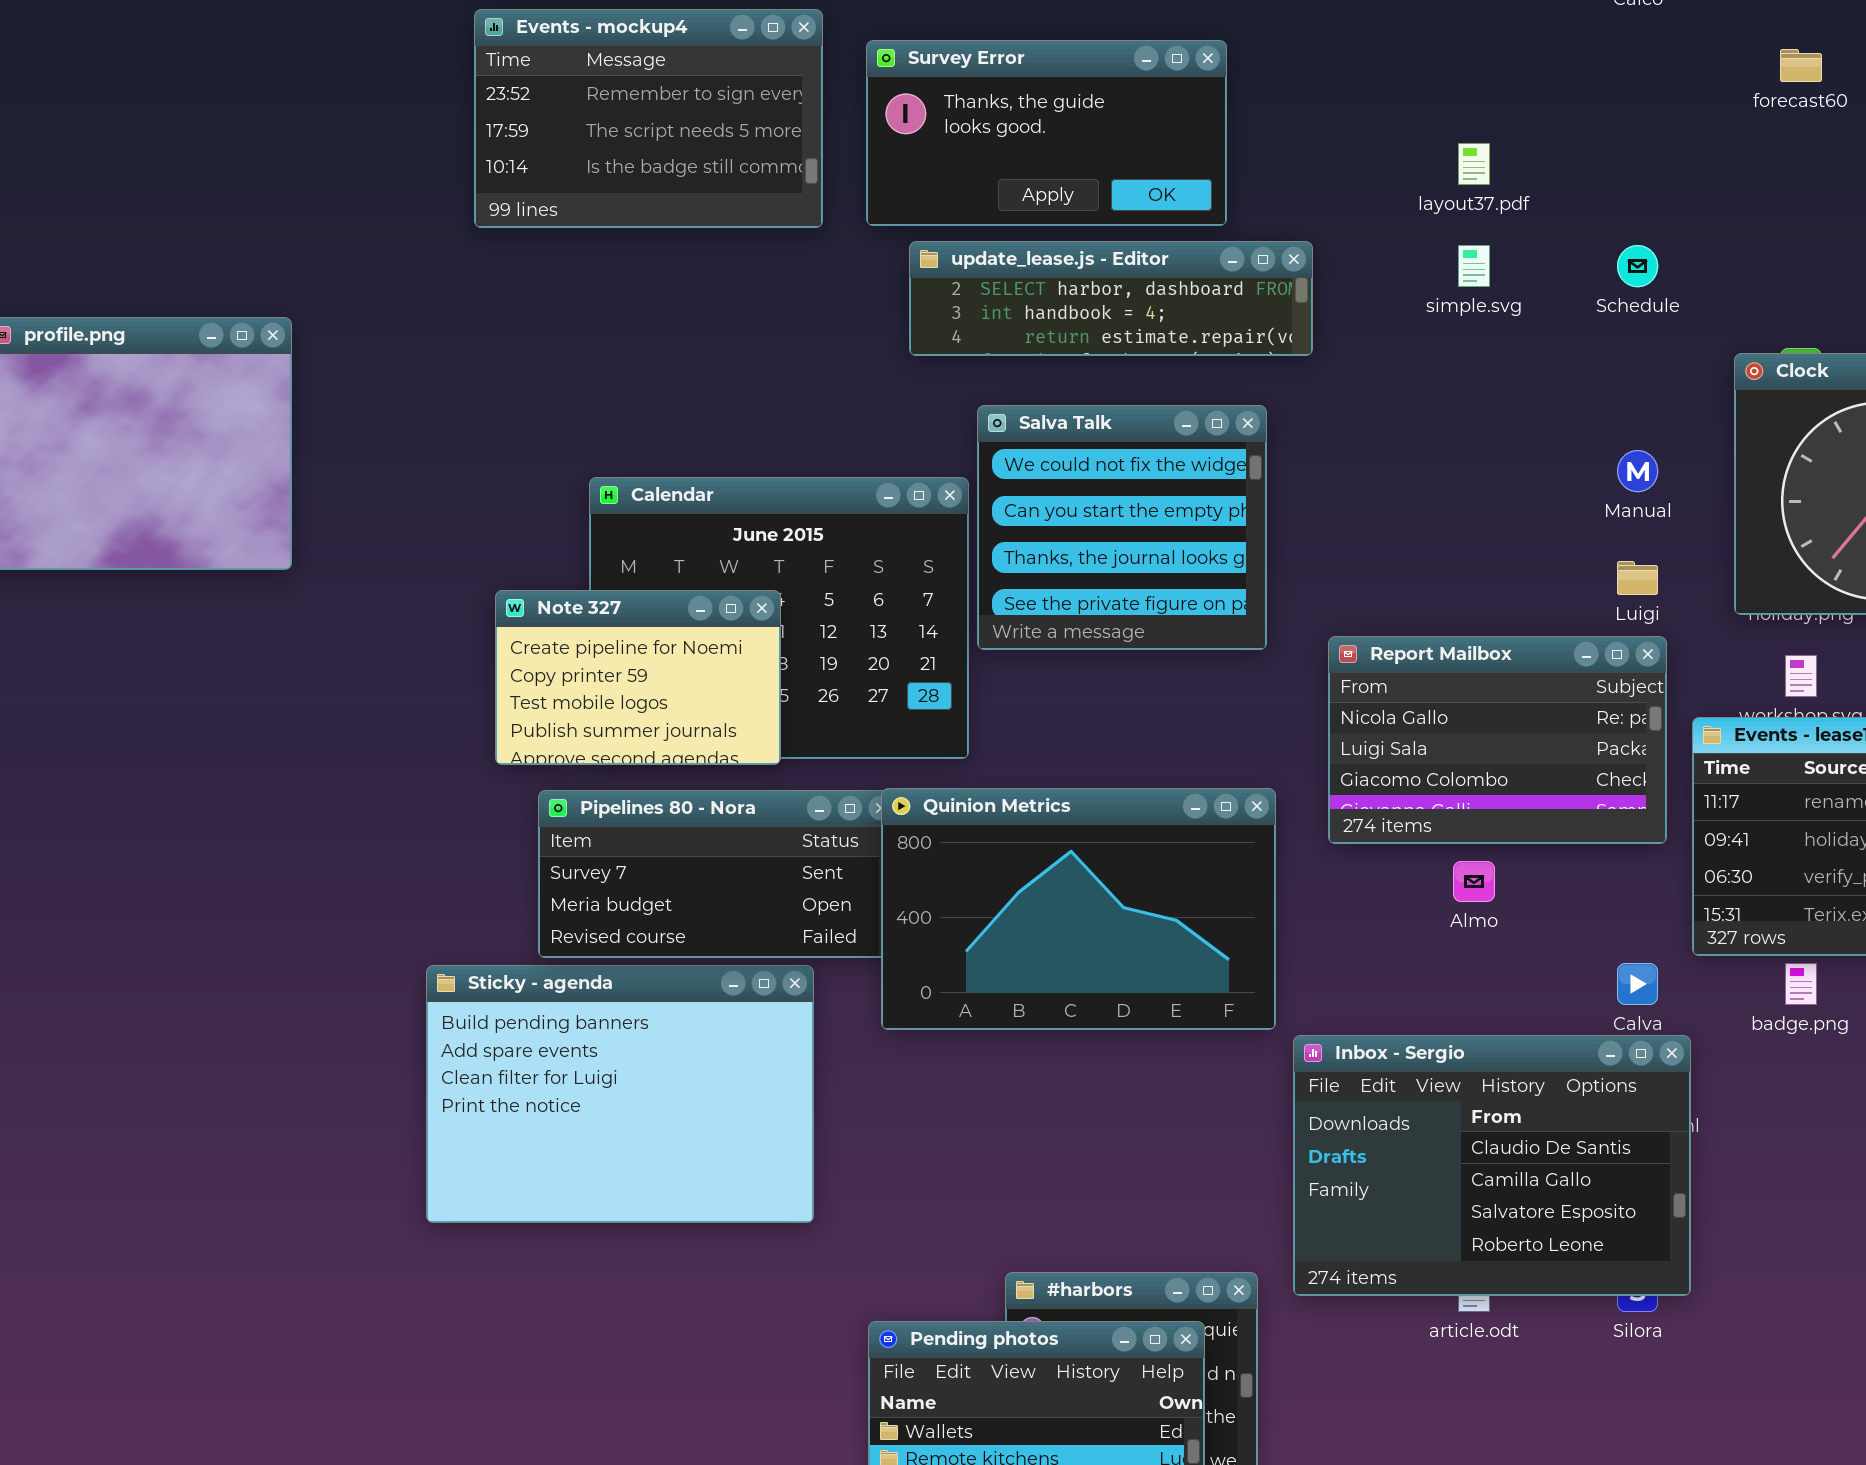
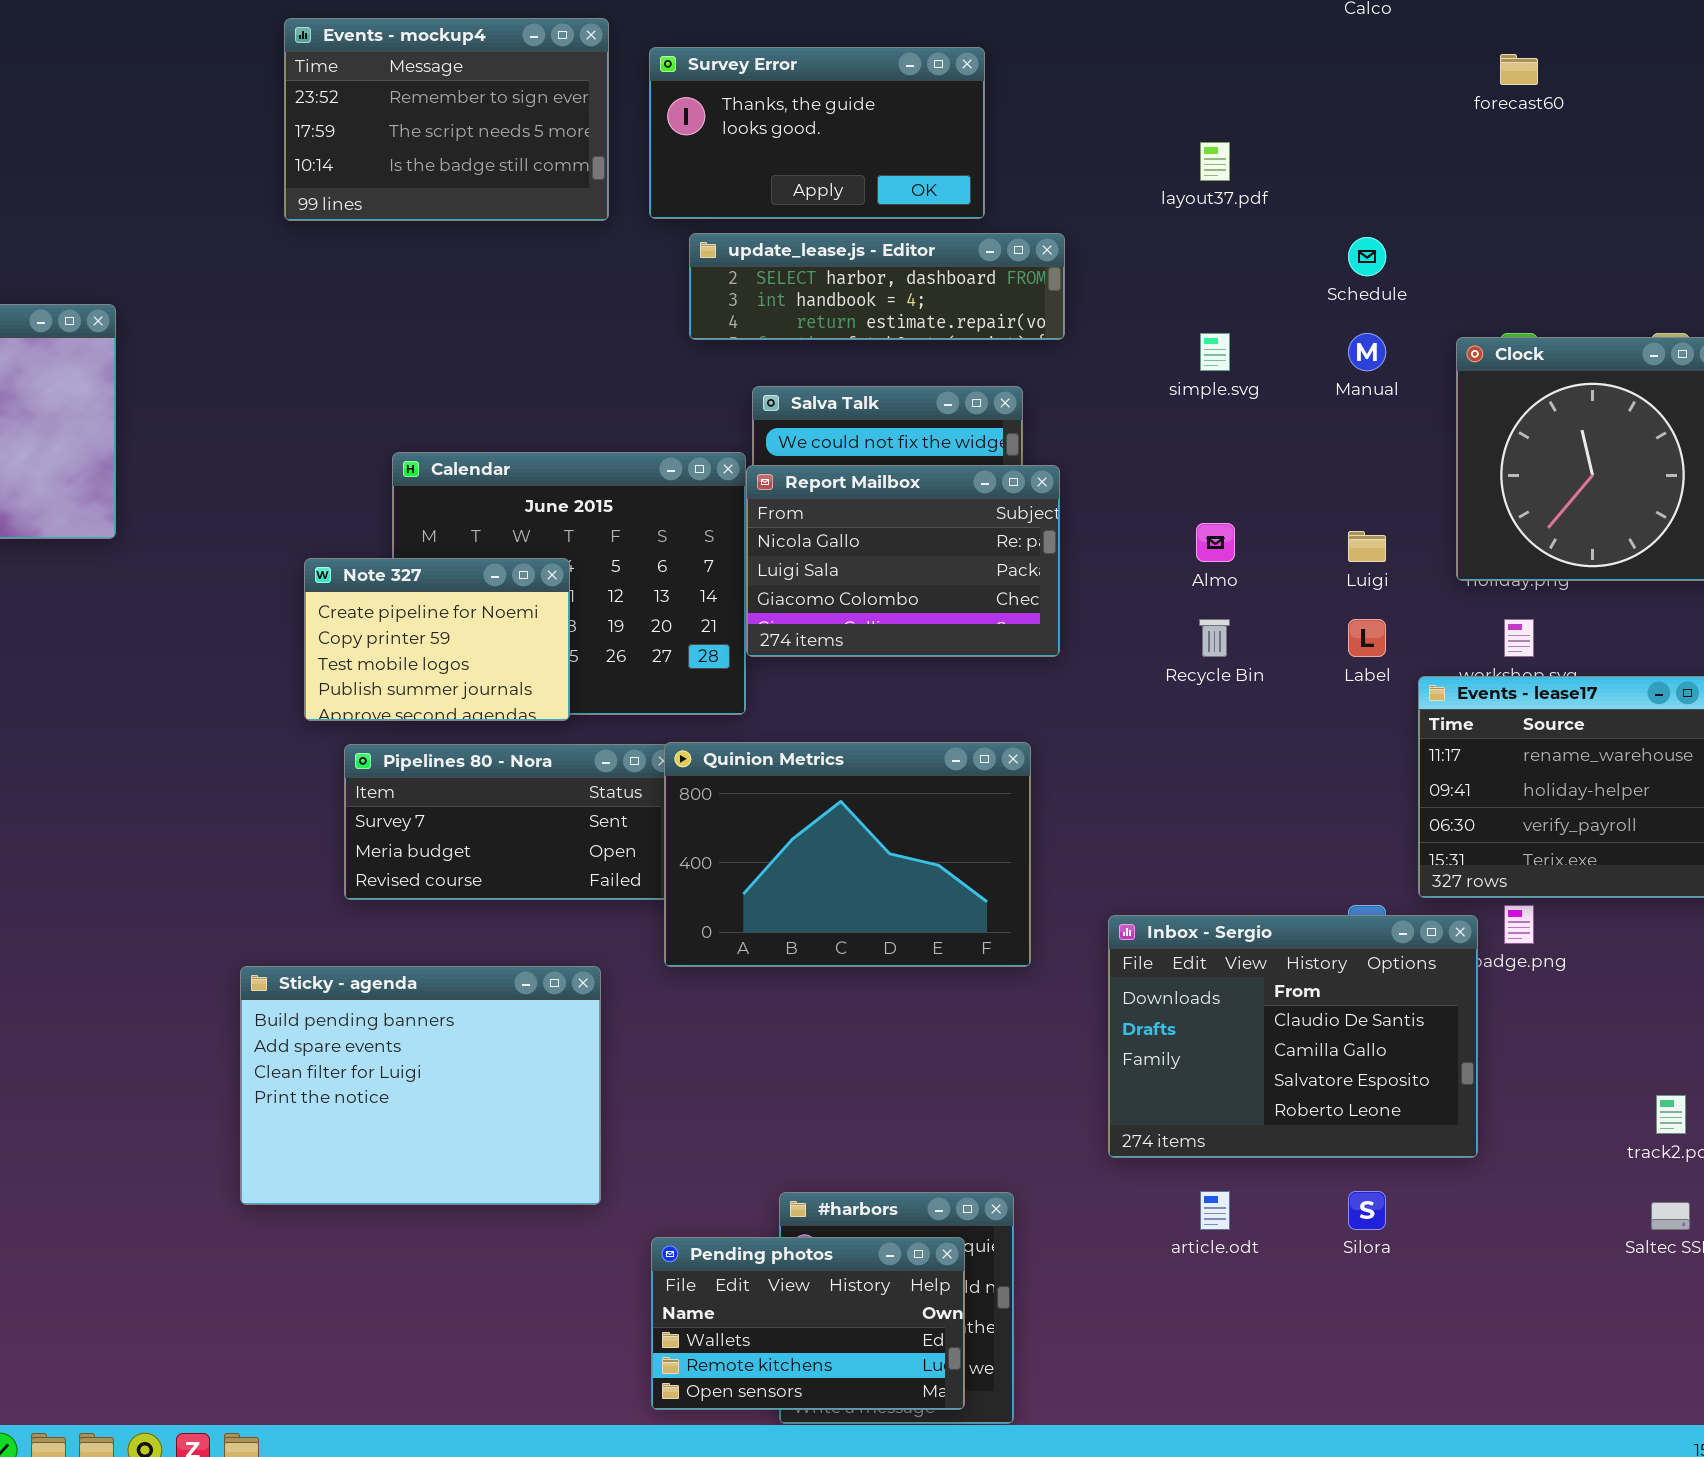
simple.svg: [1458,245,1490,287] -> [1200,333,1230,371], moved
Manual: [1617,450,1658,492] -> [1348,333,1386,371], moved
Report Mailbox: [1328,636,1667,844] -> [746,465,1060,657], moved
Almo: [1453,861,1495,902] -> [1196,523,1235,562], moved
Sticky - agenda: [426,965,814,1223] -> [240,966,601,1205], moved
Inbox - Sergio: [1293,1035,1691,1296] -> [1108,915,1478,1158], moved

